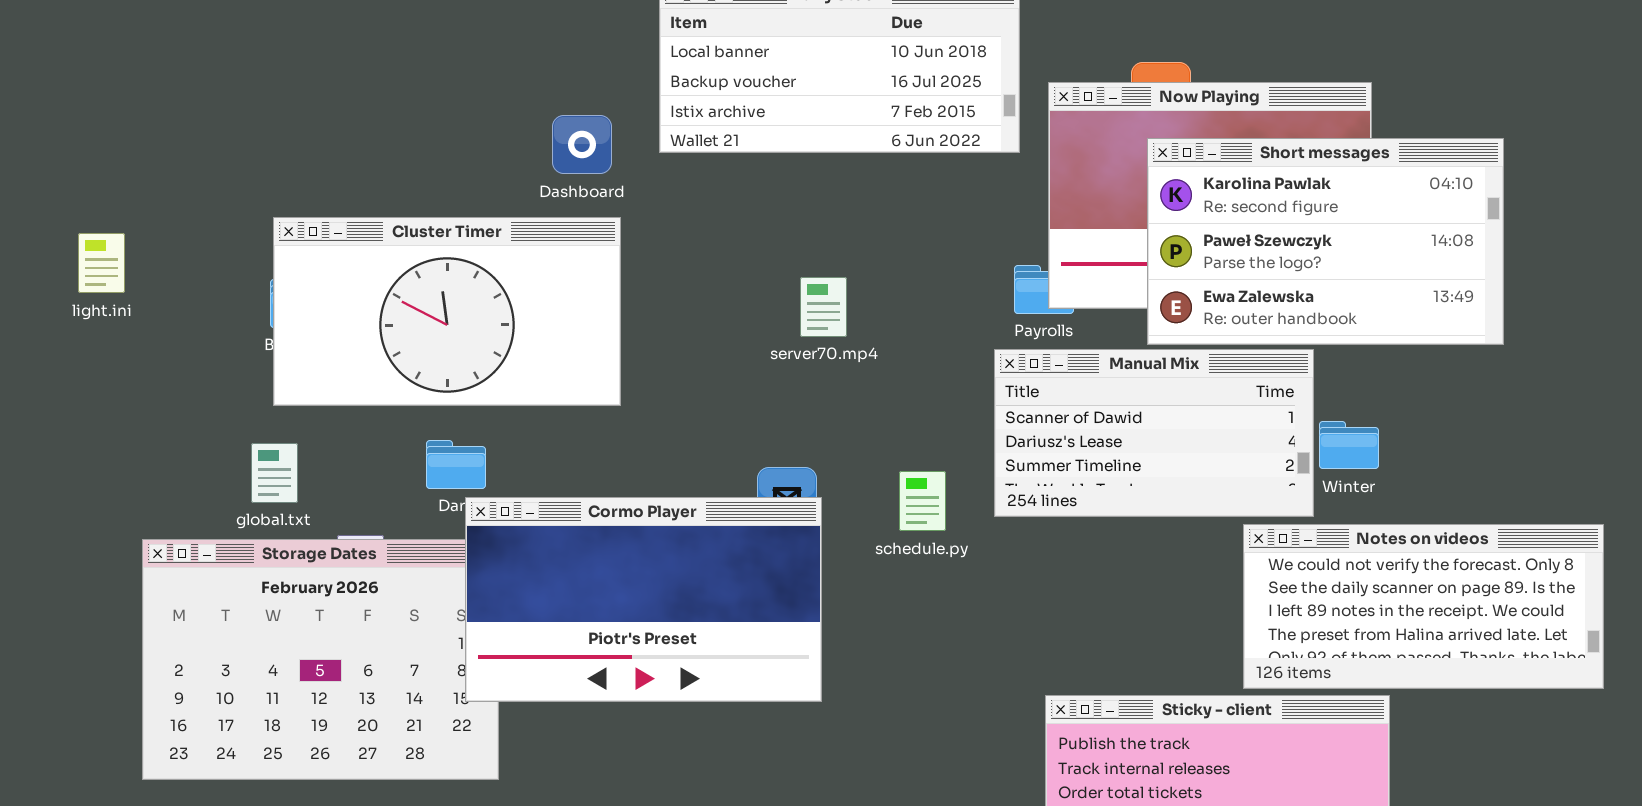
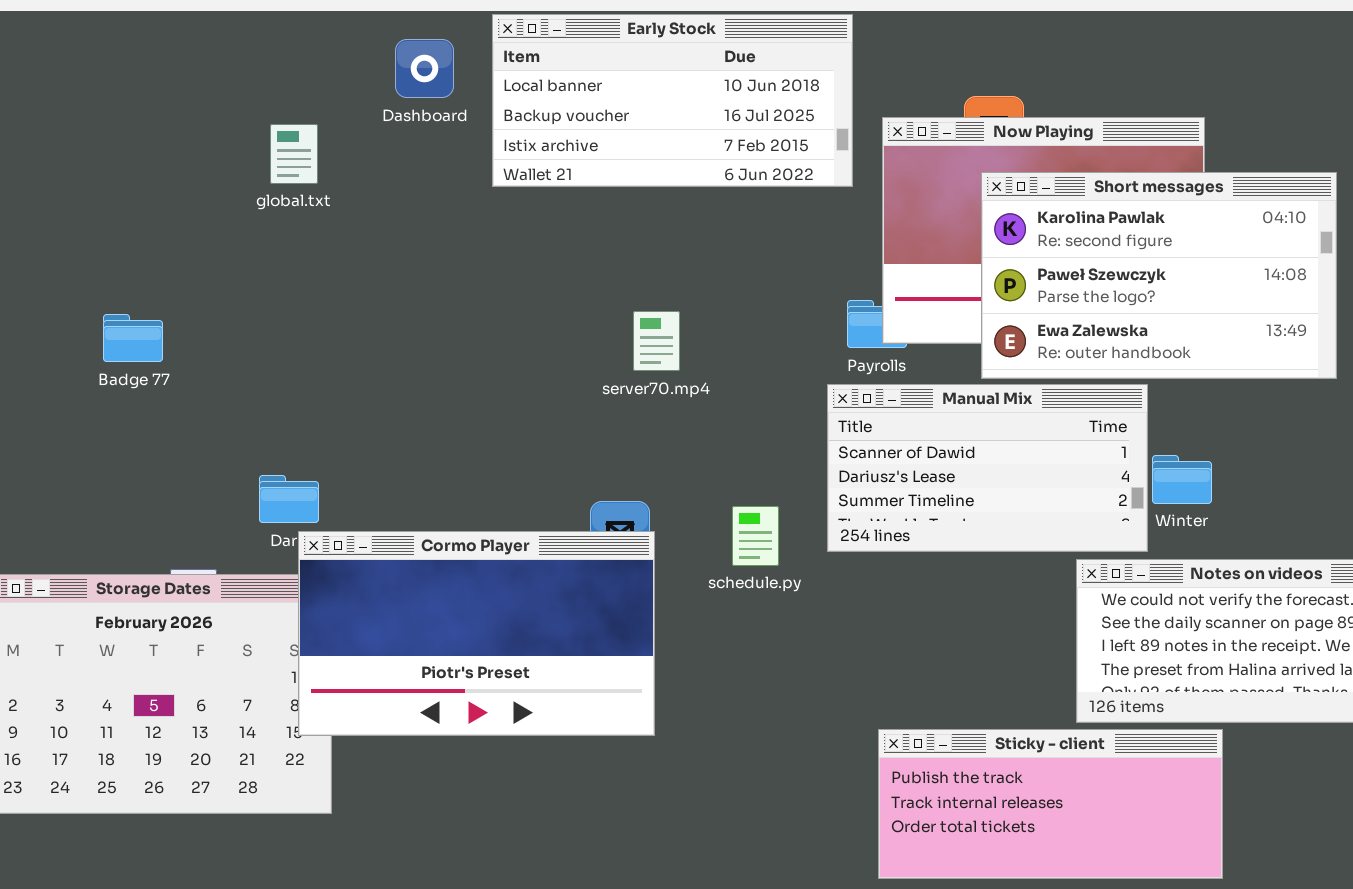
Dashboard: [552,115,612,174] -> [395,39,454,98], moved
Cluster Timer: [273,217,621,406] -> none, closed
global.txt: [251,443,298,503] -> [270,124,318,184], moved

